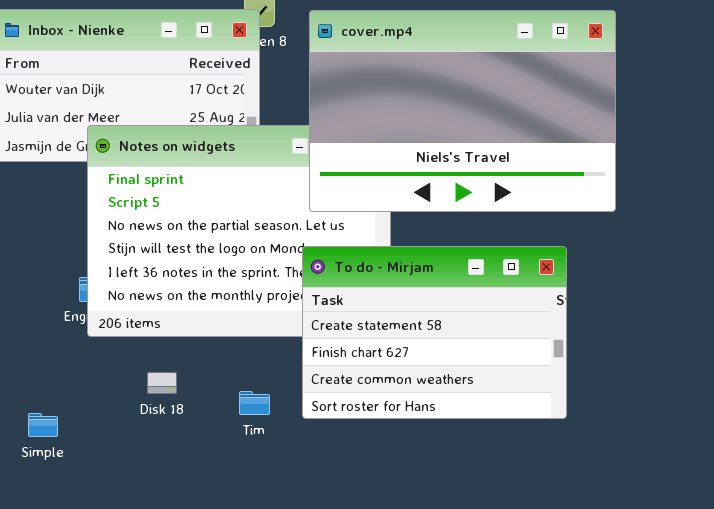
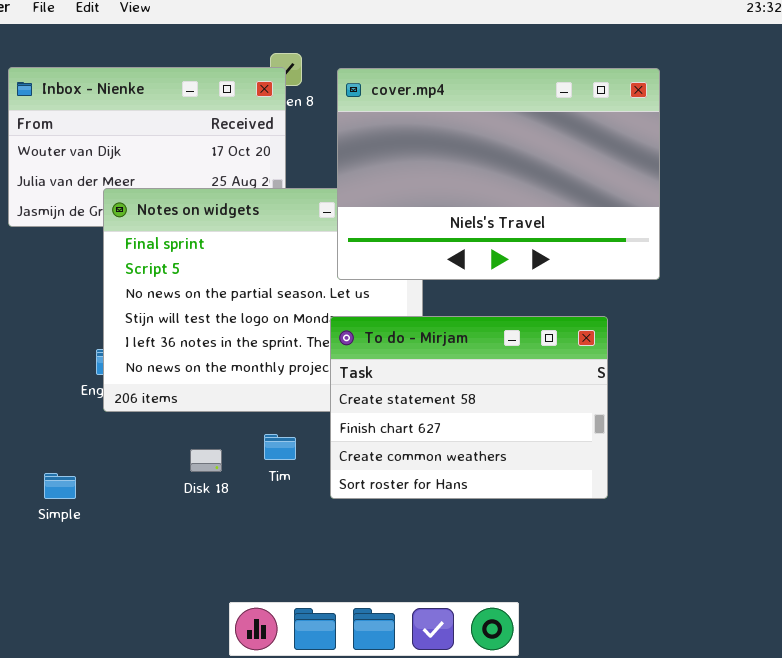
Disk 18: [147,372,177,394] -> [190,449,222,472], moved
Tim: [239,391,270,415] -> [264,434,296,460], moved
Simple: [28,413,58,437] -> [44,473,76,499], moved

